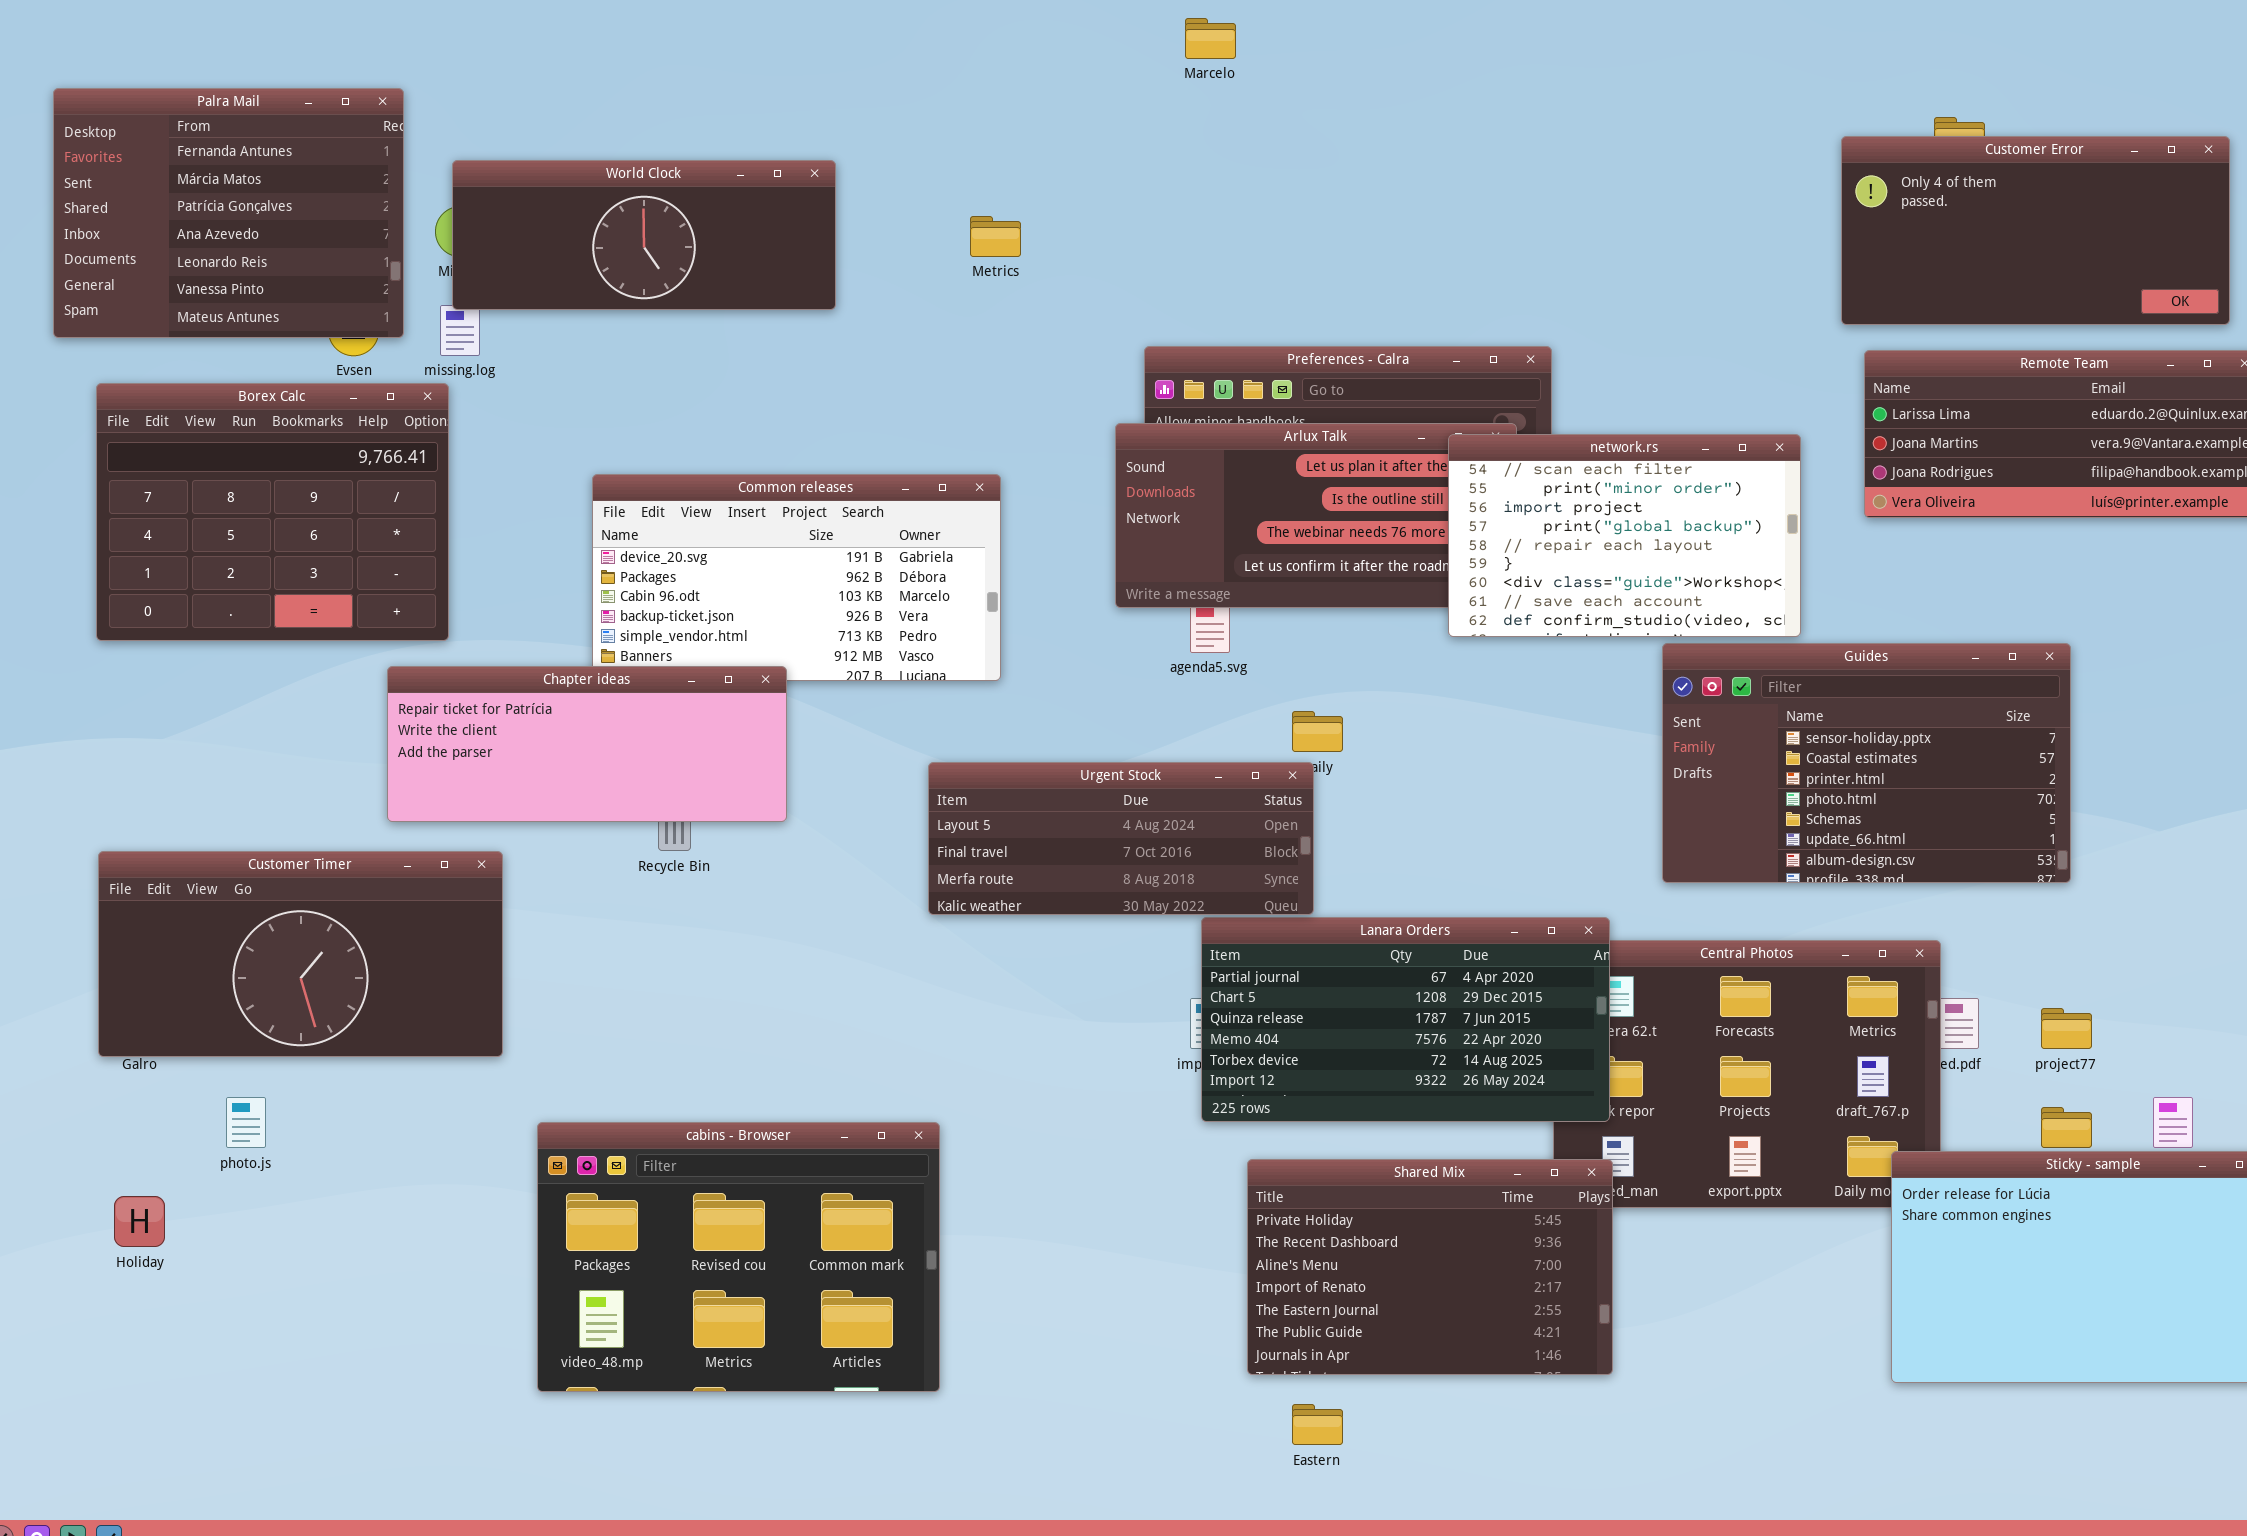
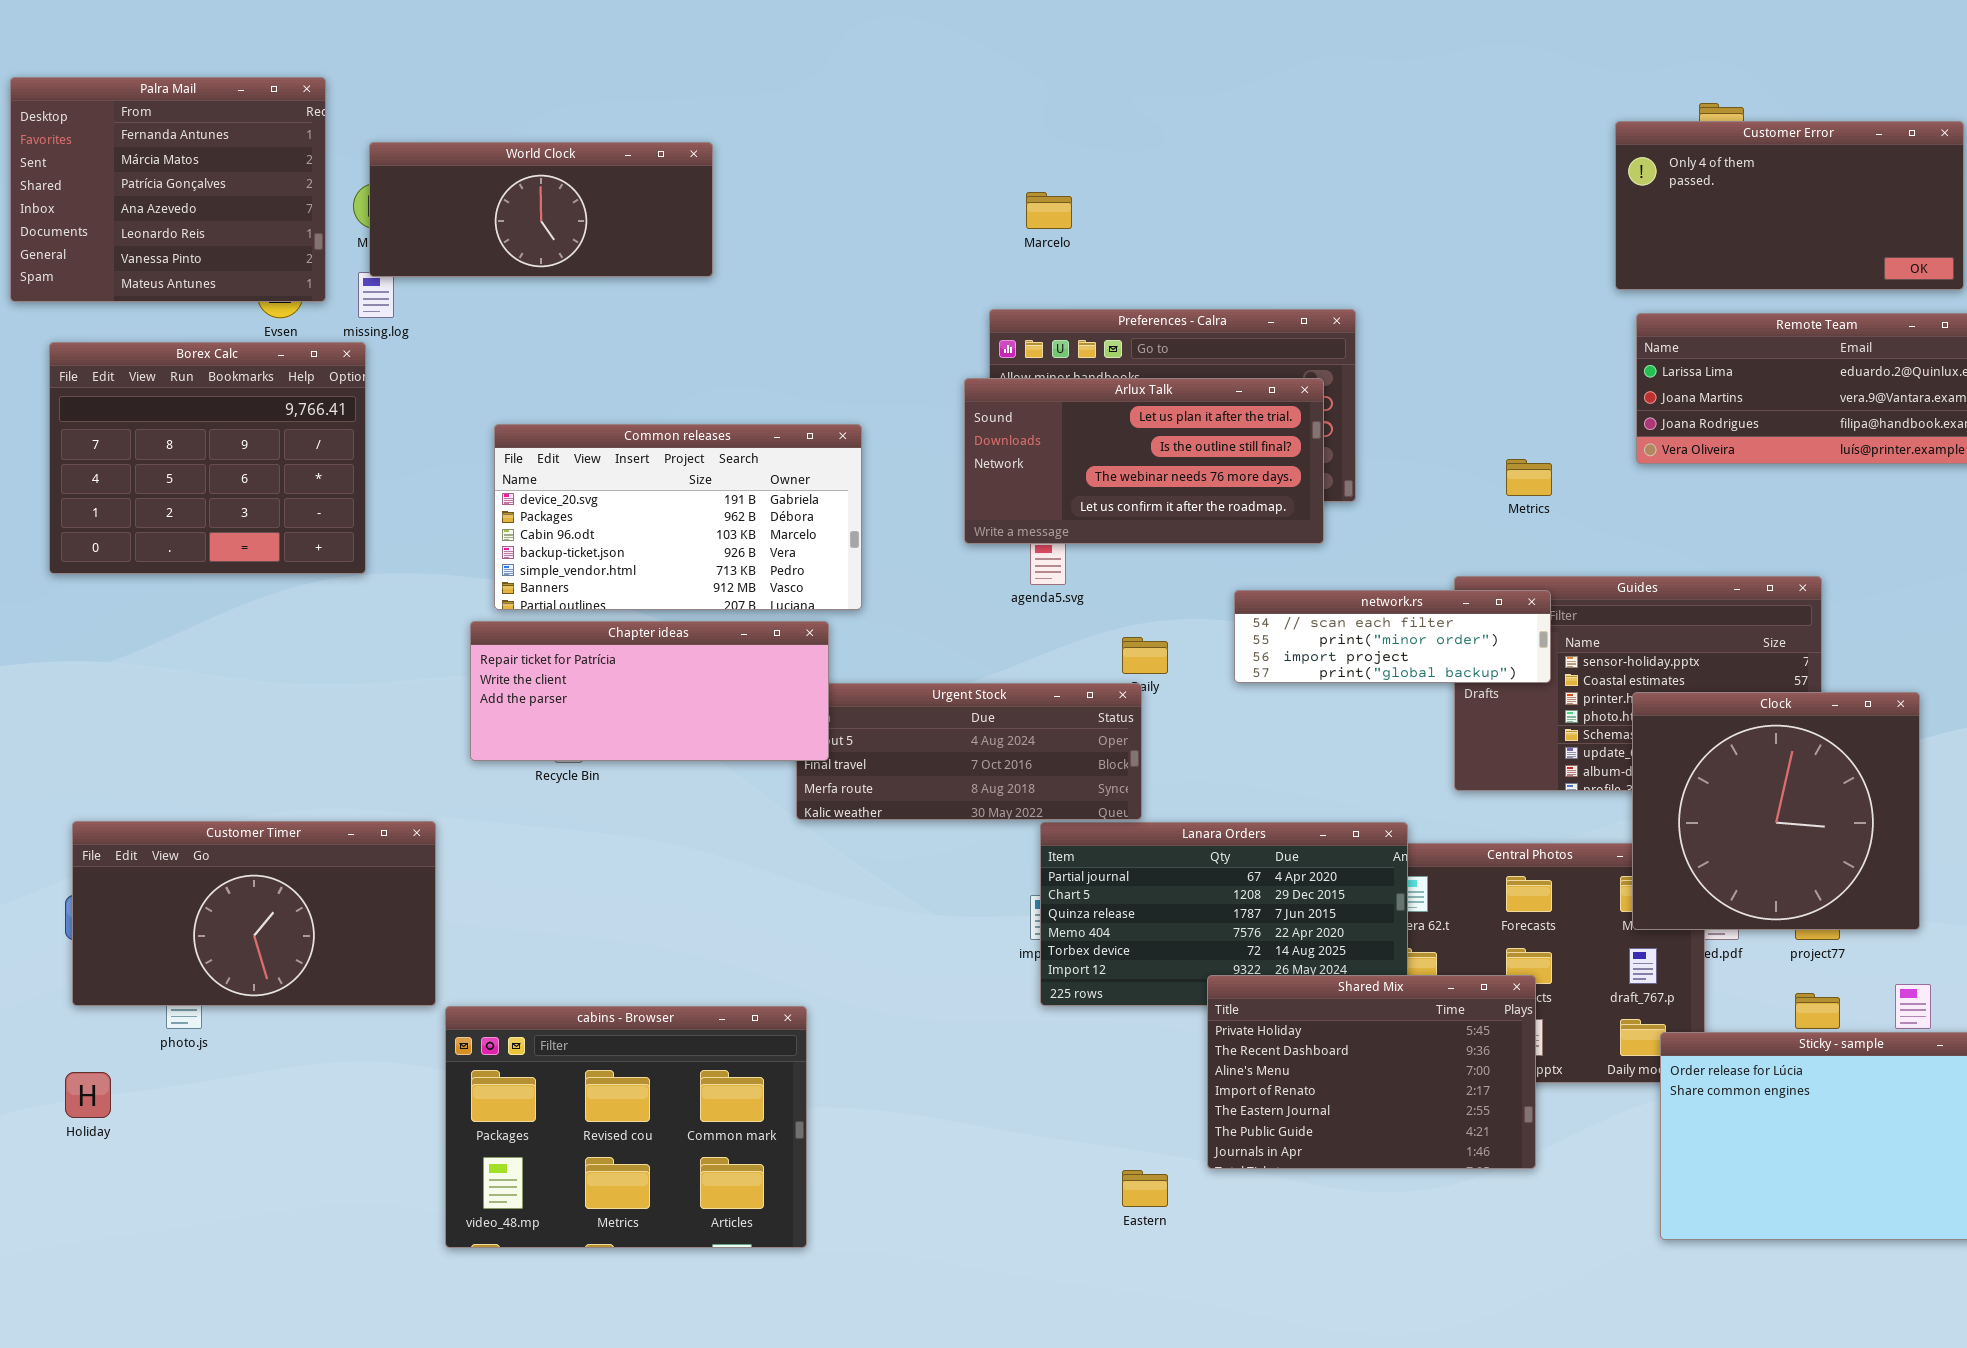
Marcelo: [1185,18,1236,59] -> [1026,192,1072,229], moved
Metrics: [970,216,1021,257] -> [1506,459,1552,496], moved
network.rs: [1448,434,1801,637] -> [1234,590,1551,683], moved, resized
Chapter ideas: [387,666,787,822] -> [470,621,829,761], moved
Clock: none -> [1632,692,1920,930], opened
Customer Timer: [98,851,503,1057] -> [72,821,436,1006], moved
Shared Mix: [1247,1159,1613,1375] -> [1207,975,1536,1169], moved
Eastern: [1292,1404,1343,1445] -> [1122,1170,1168,1207], moved

